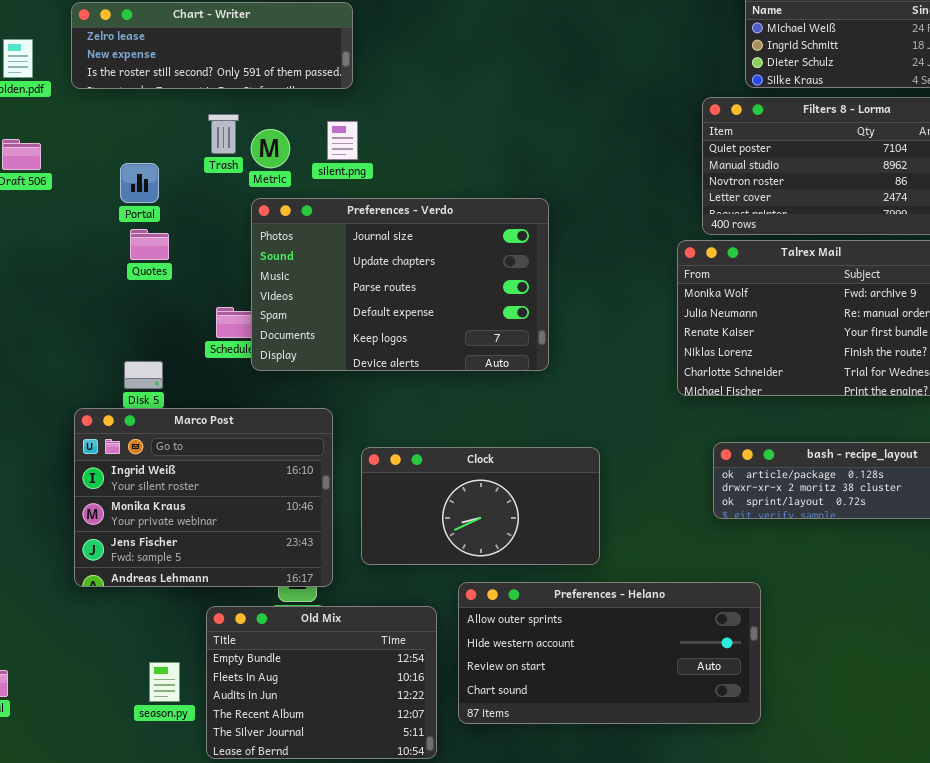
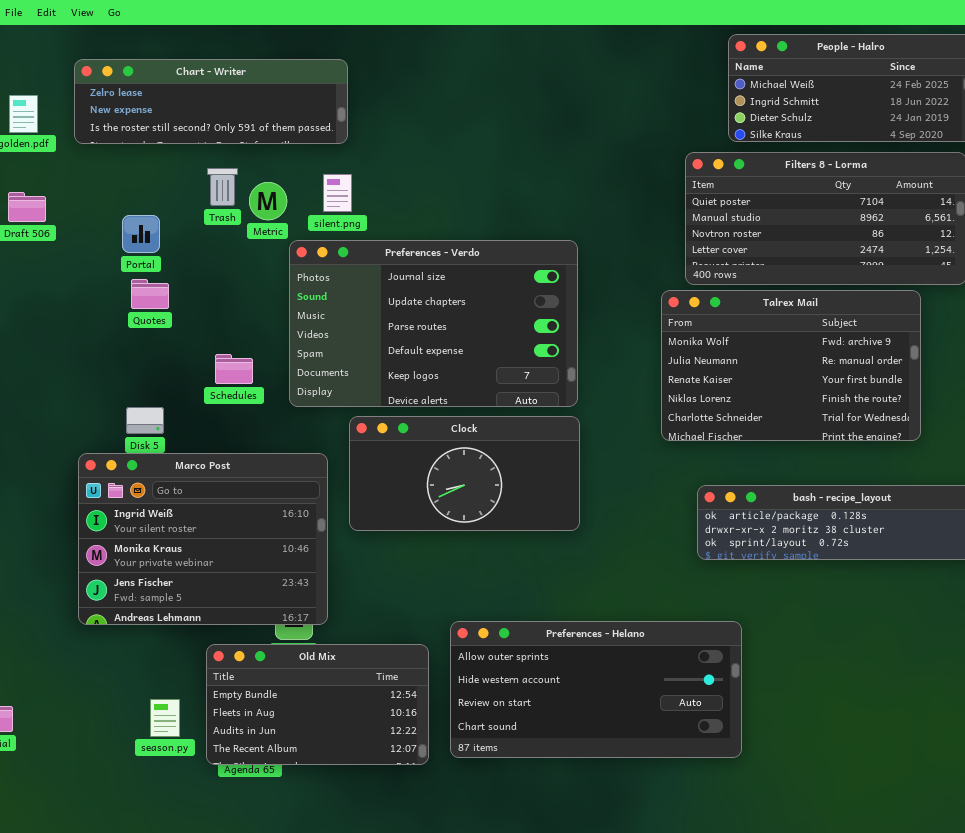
Preferences - Verdo: [251,198,549,371] -> [289,240,578,407], moved
Clock: [361,447,600,565] -> [349,416,580,531], moved
Old Mix: [206,606,437,759] -> [206,644,429,765], resized

